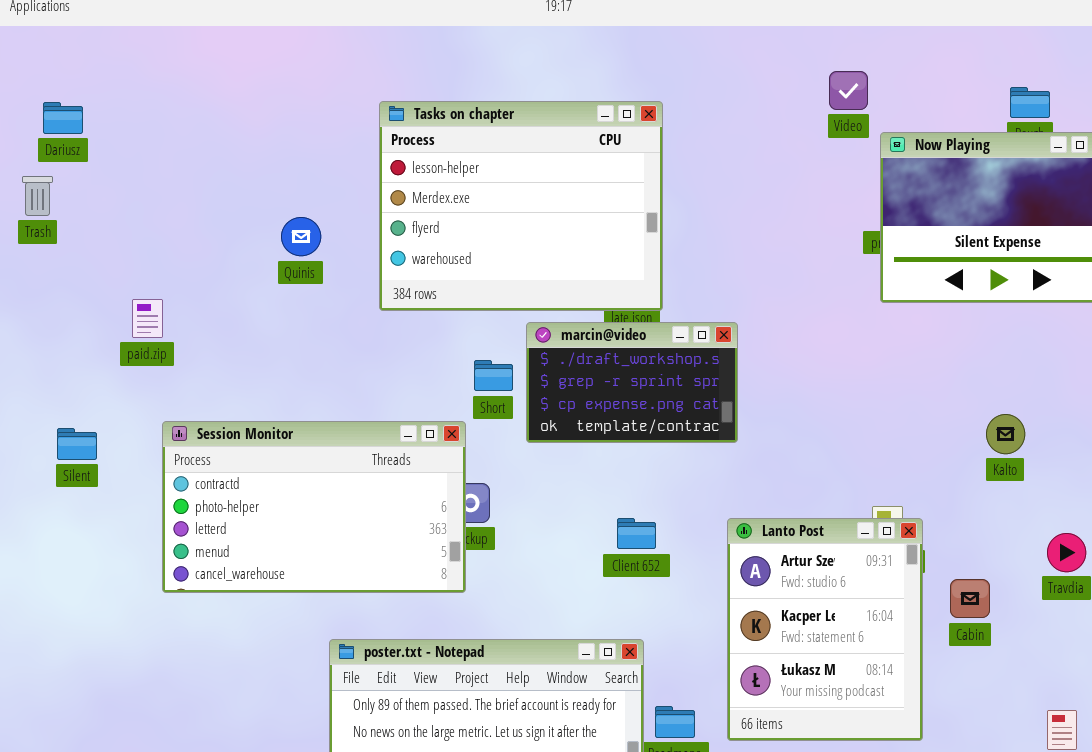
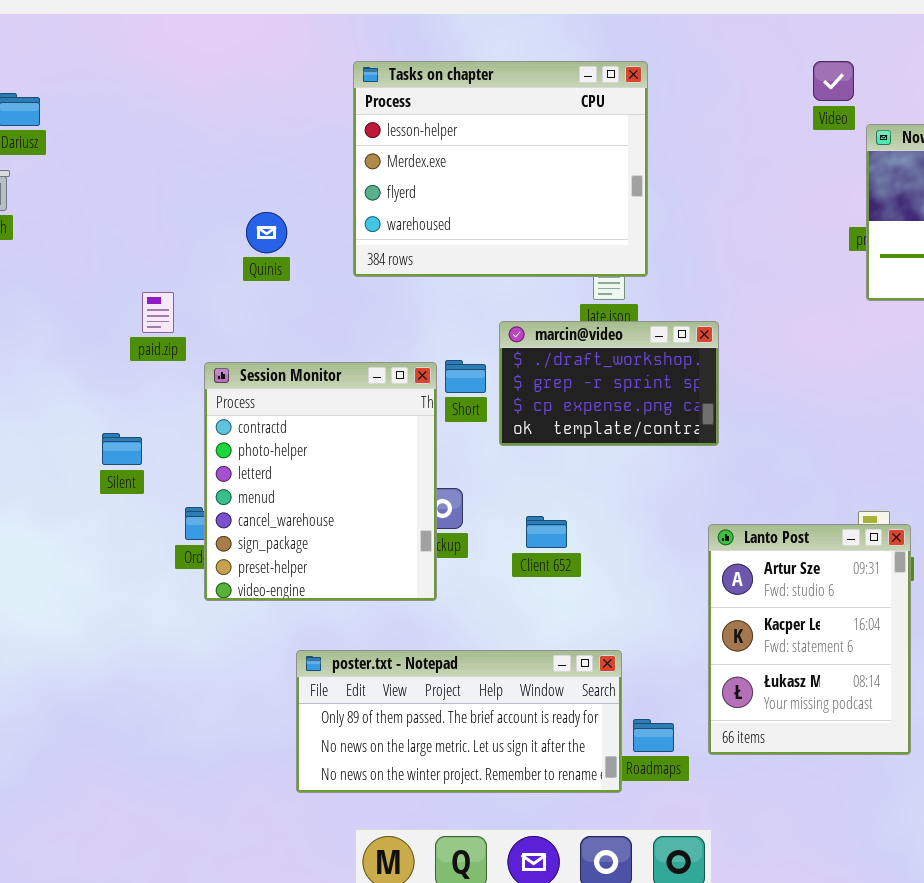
Tasks on chapter: [379,101,663,311] -> [353,61,648,277], moved
paid.zip: [132,299,163,338] -> [142,292,174,333], moved
Session Monitor: [162,421,466,593] -> [204,362,437,601], resized
Silent: [57,428,97,460] -> [102,433,142,465], moved
Client 652: [617,518,656,549] -> [526,516,567,548], moved

